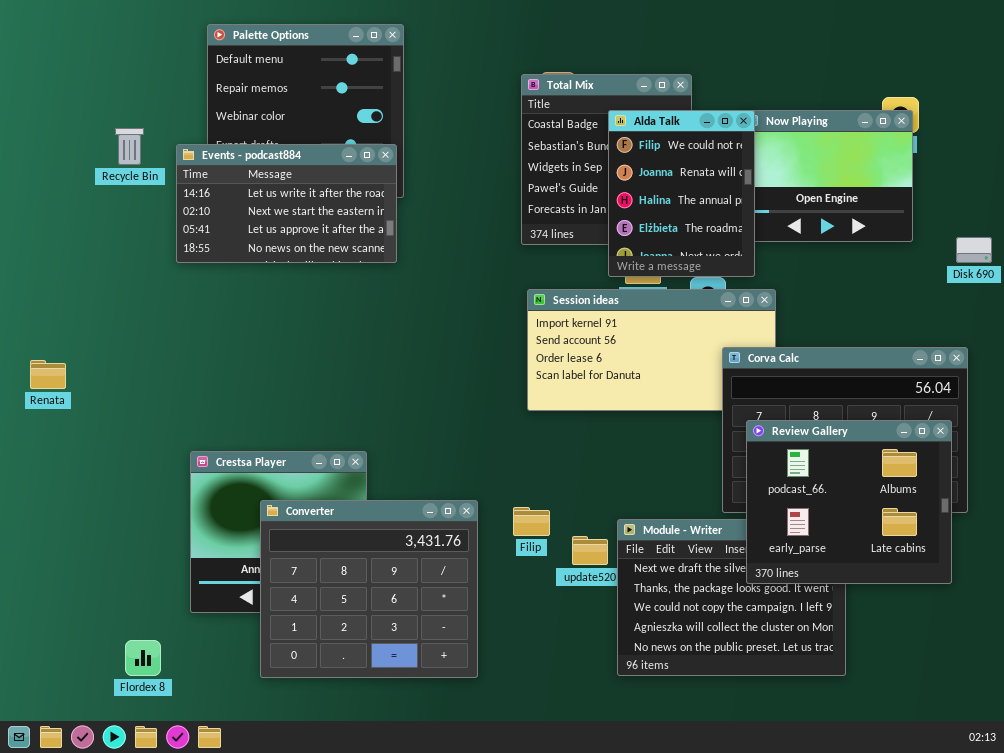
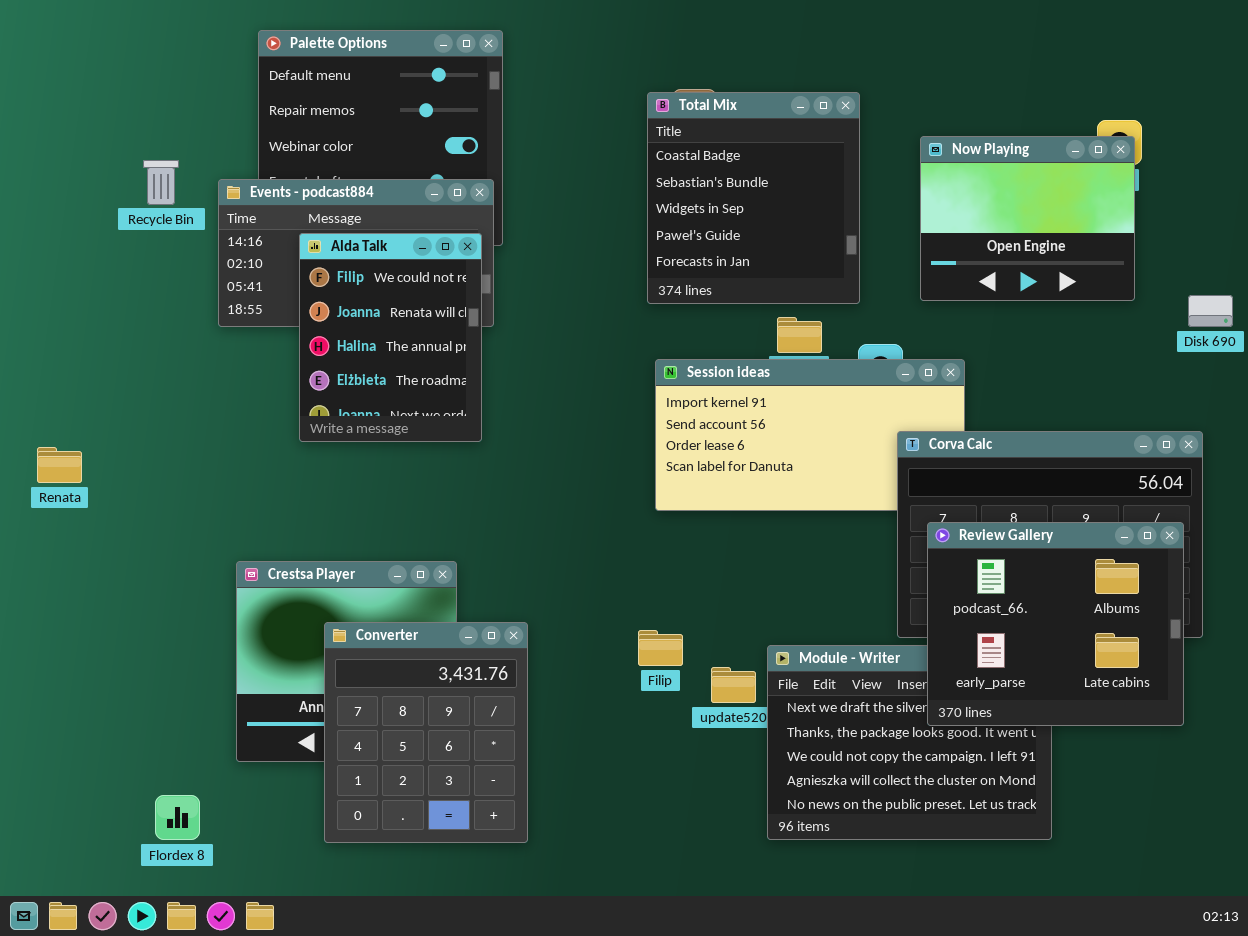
Alda Talk: [608,110,755,277] -> [299,233,482,442], moved
Converter: [260,500,478,678] -> [324,622,528,843], resized

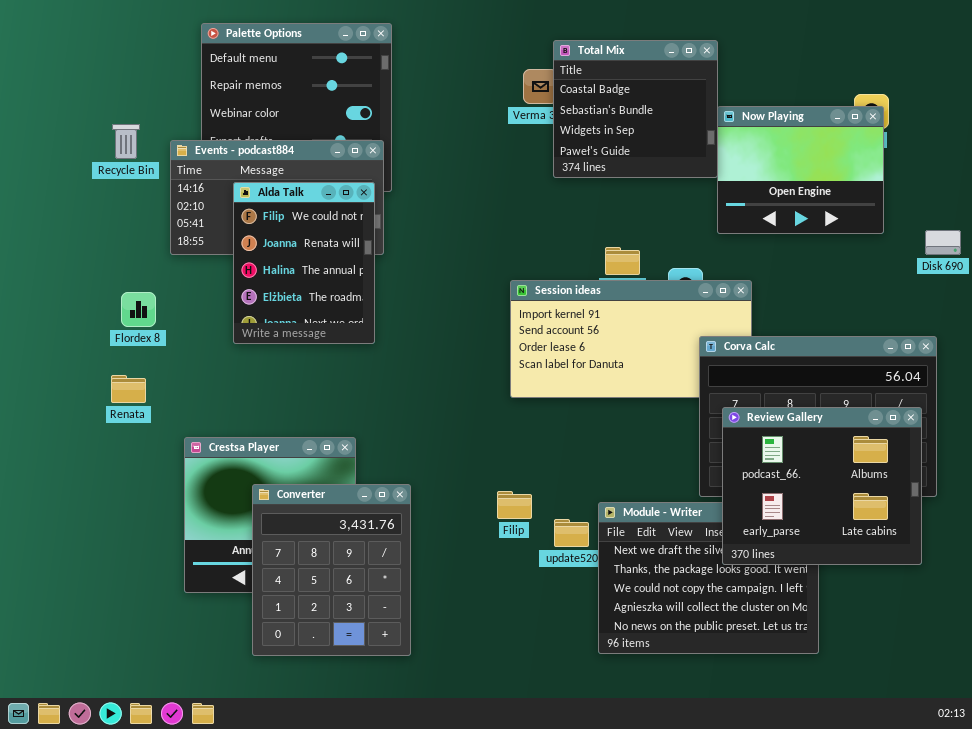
Total Mix: [647,92,860,304] -> [553,40,718,178], moved, resized
Renata: [37,447,82,483] -> [111,375,146,403], moved
Flordex 8: [155,795,200,840] -> [121,292,156,327], moved

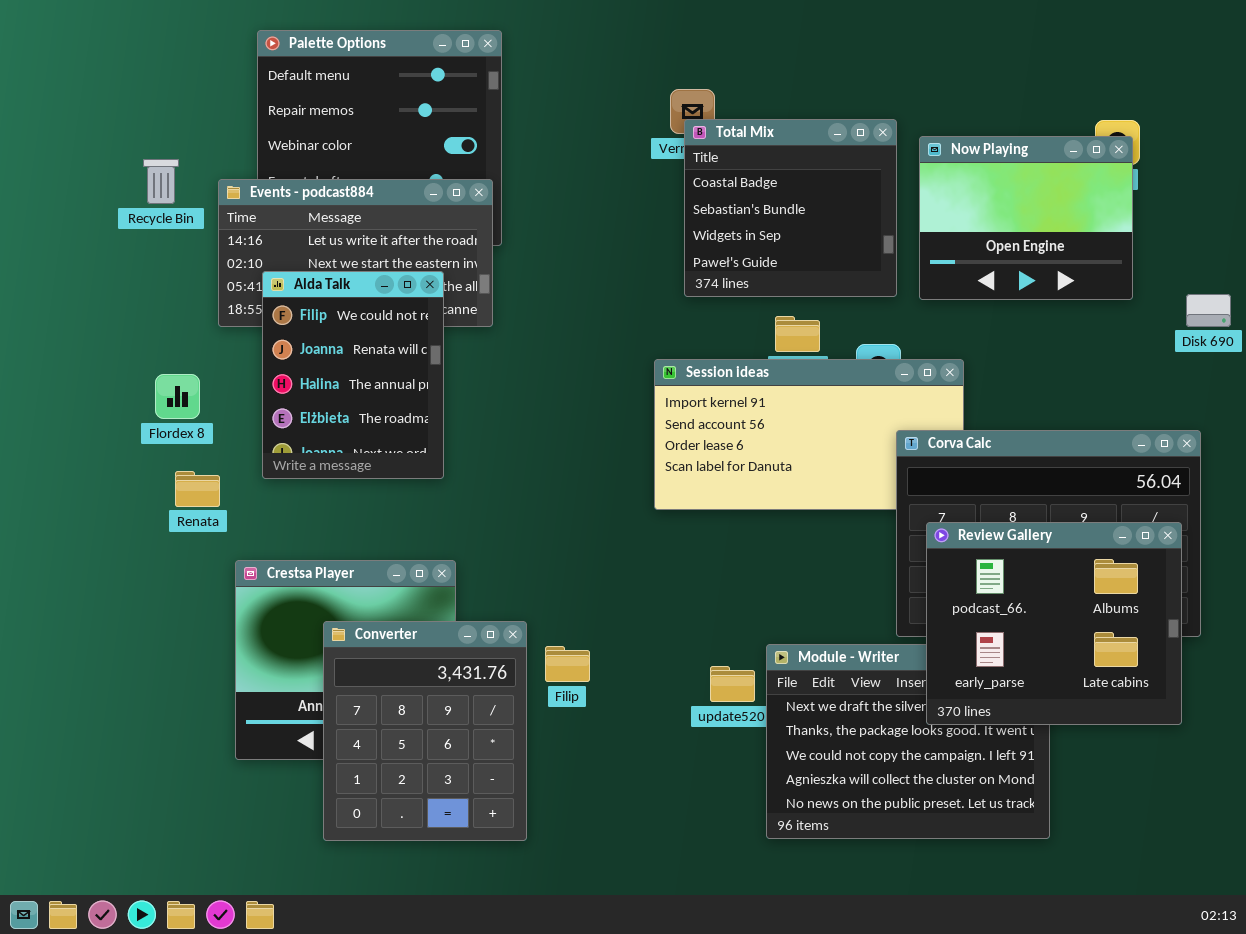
Total Mix: [553,40,718,178] -> [684,119,897,297], moved
Alda Talk: [233,182,375,344] -> [262,271,444,479], moved
Renata: [111,375,146,403] -> [175,471,220,507], moved
Filip: [497,491,532,519] -> [545,646,590,682], moved

